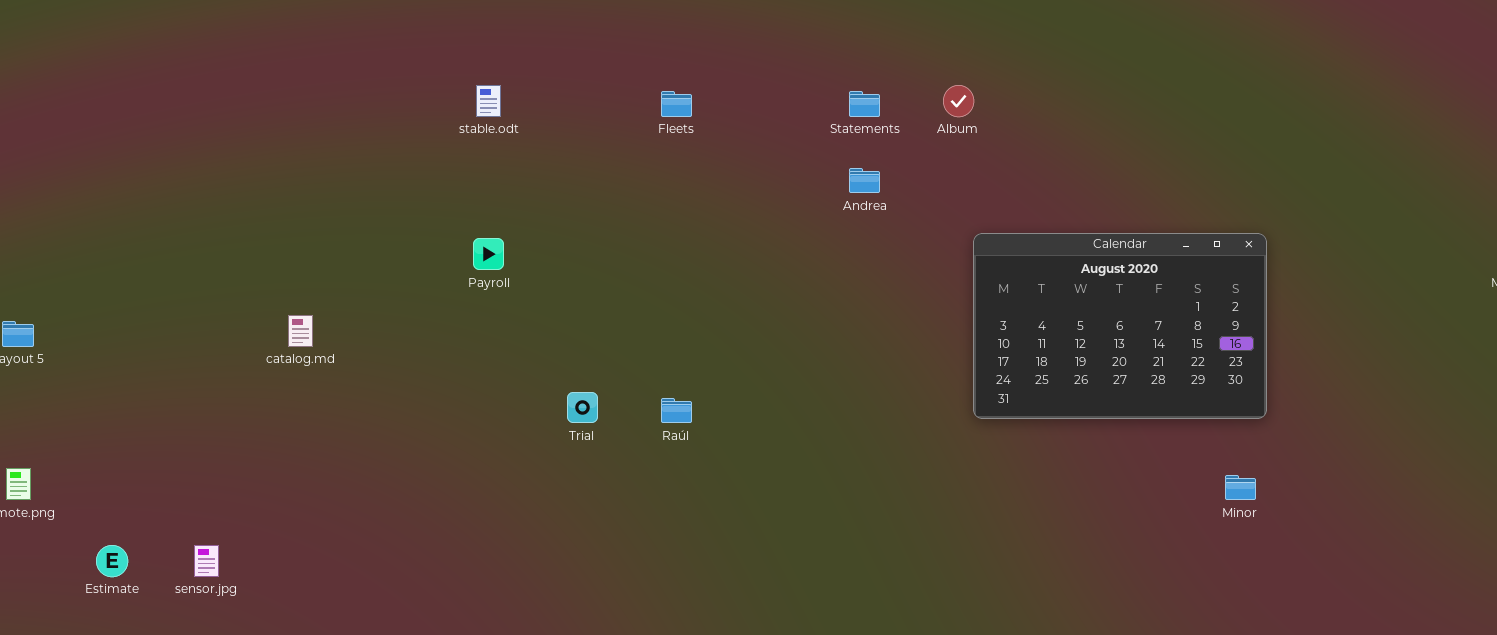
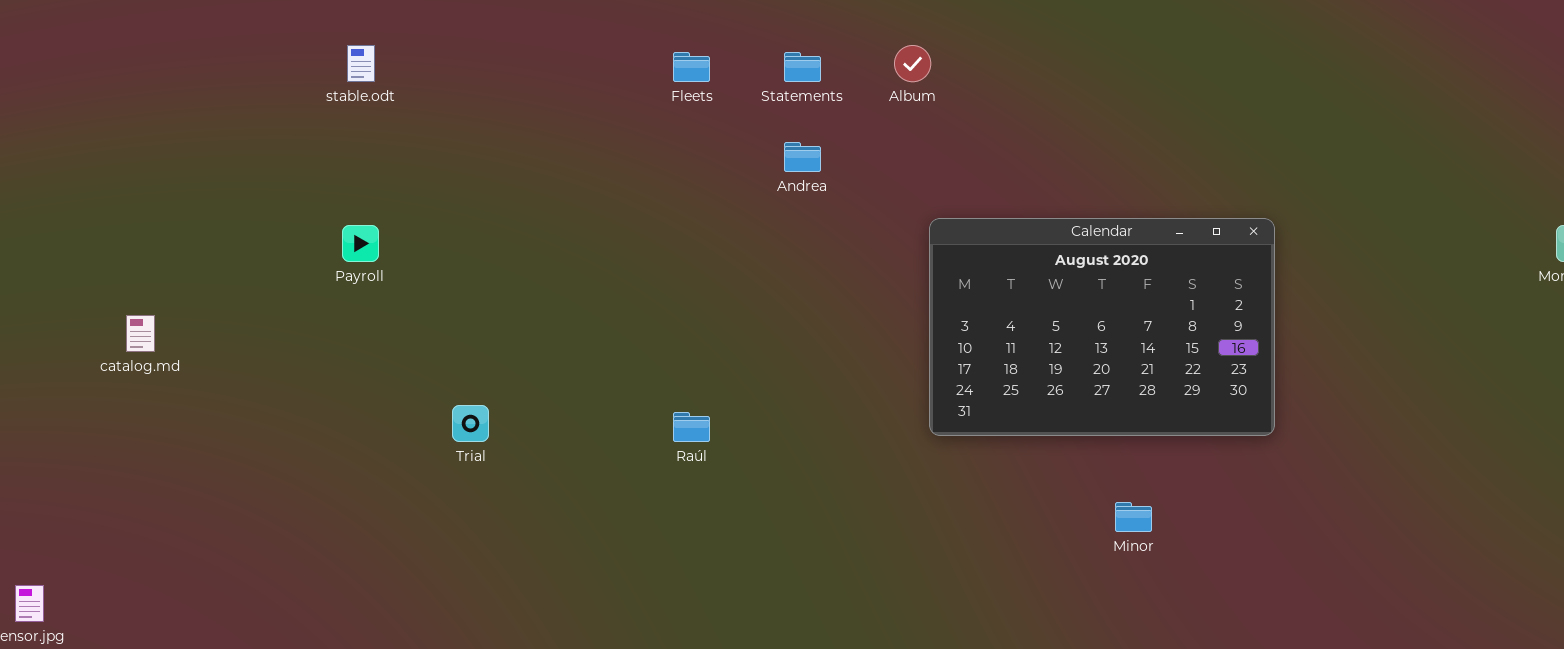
Fleets: [661,91,692,117] -> [673,52,710,82], moved
Raúl: [661,398,692,423] -> [673,412,710,442], moved
Minor: [1225,475,1256,500] -> [1115,502,1152,532], moved

